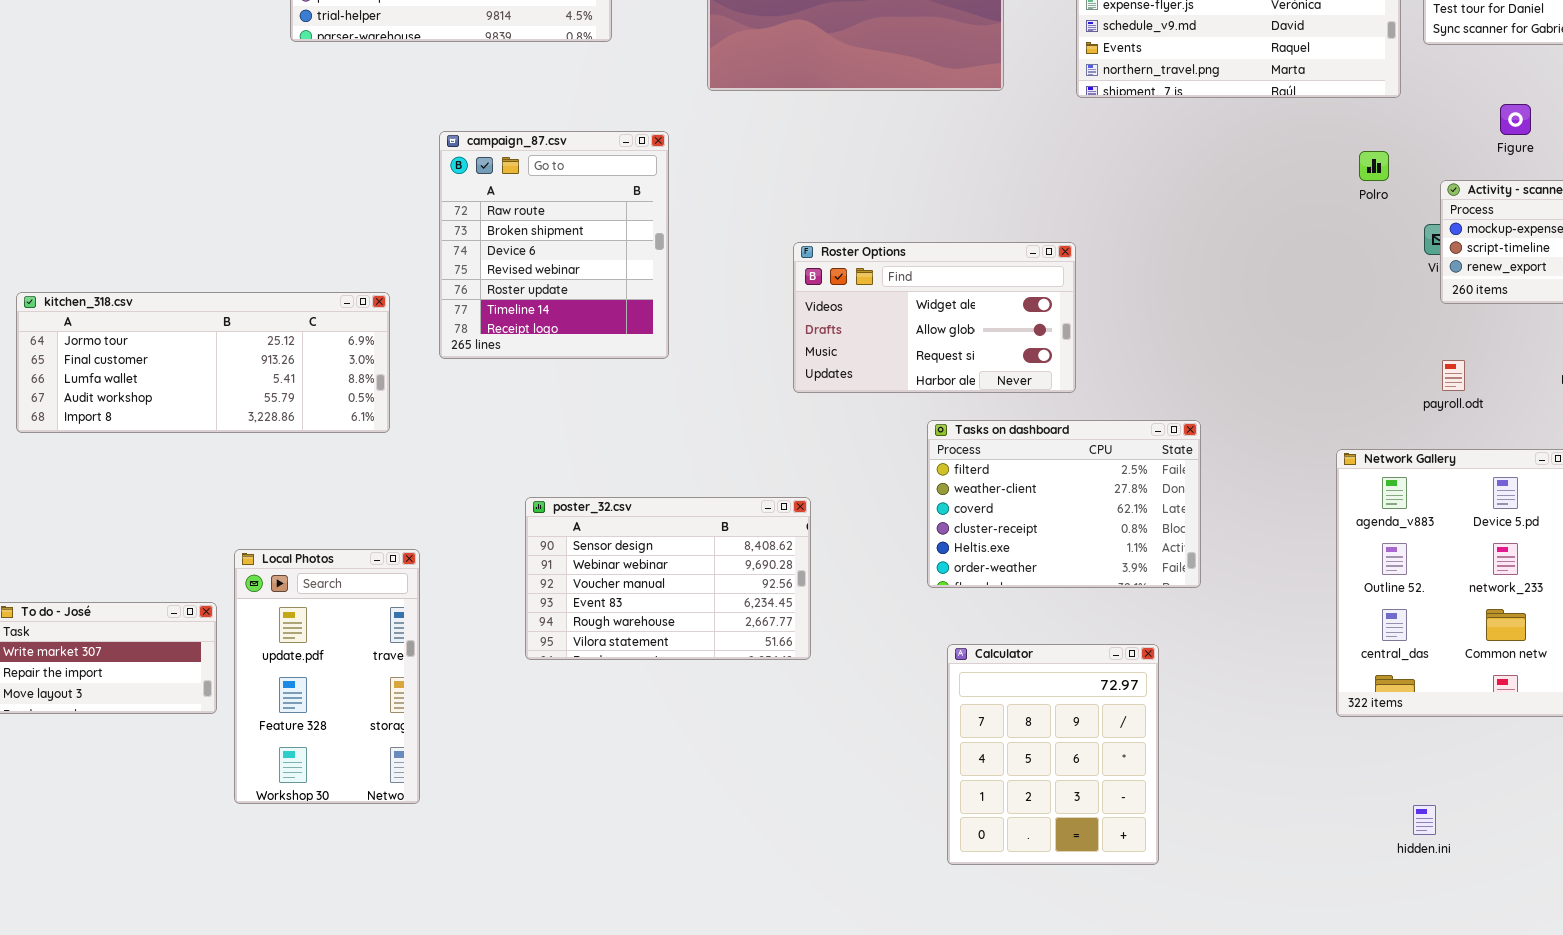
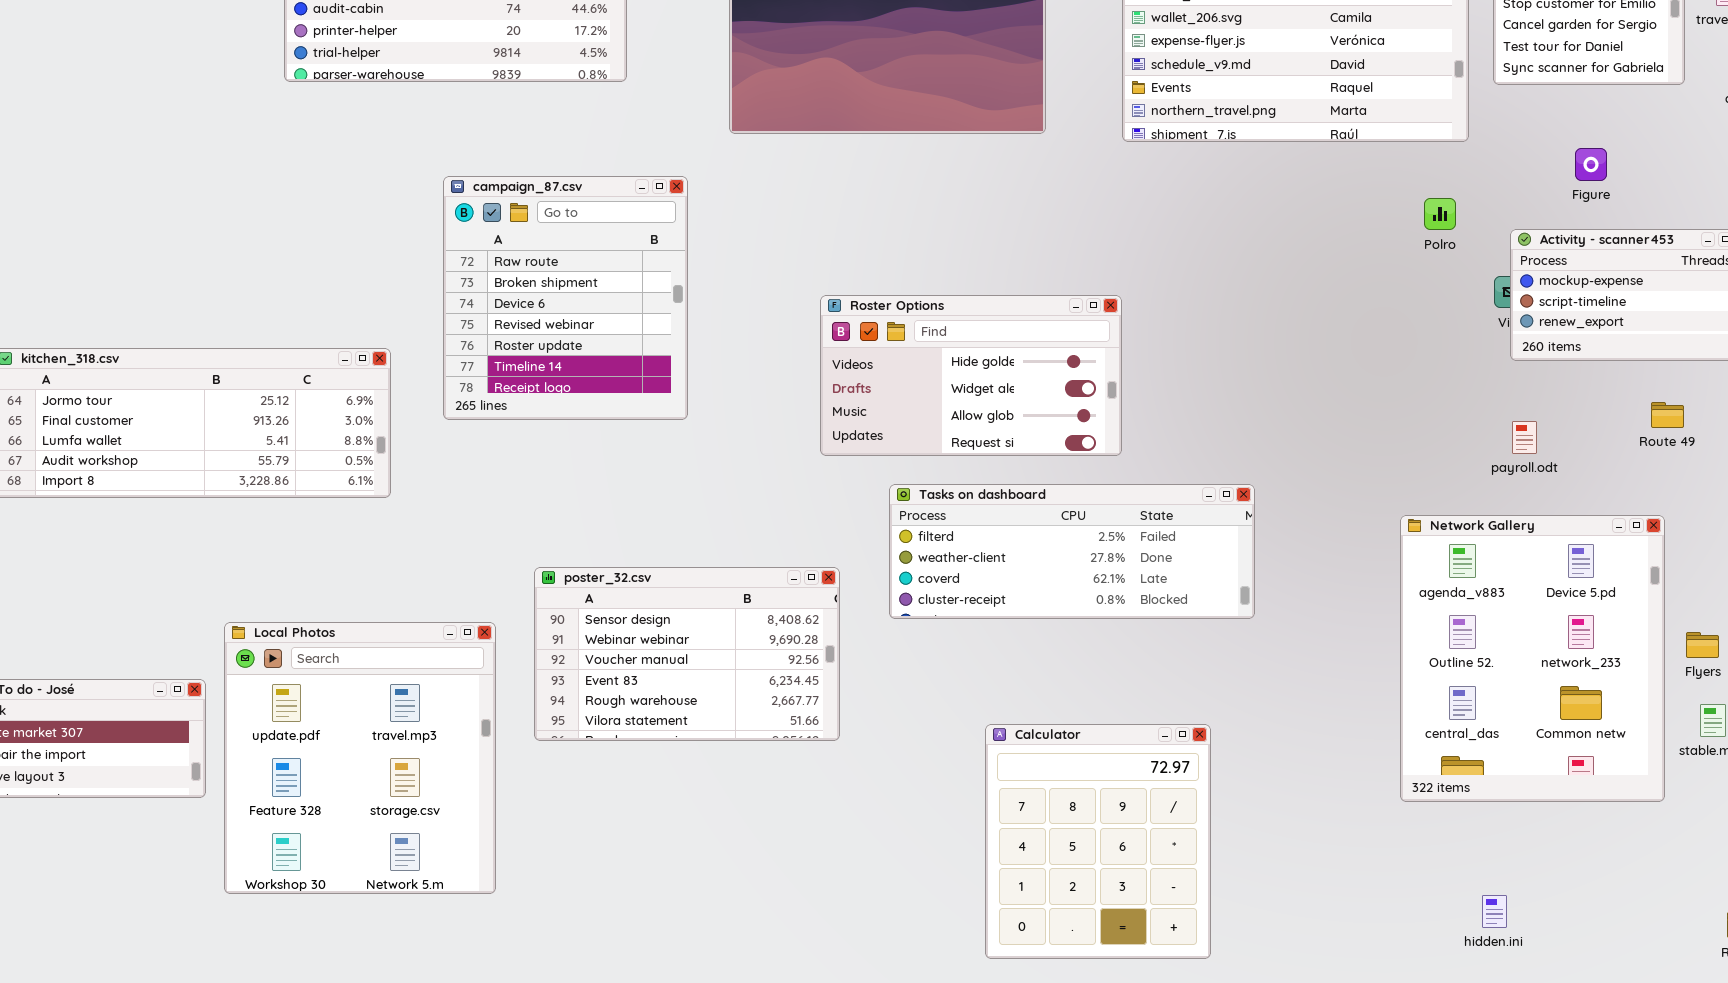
Roster Options: [793,242,1076,393] -> [820,295,1122,456], scrolled up 1 row
Tasks on dashboard: [927,420,1201,588] -> [889,484,1255,619], resized
Local Photos: [234,549,420,804] -> [224,622,496,894], resized

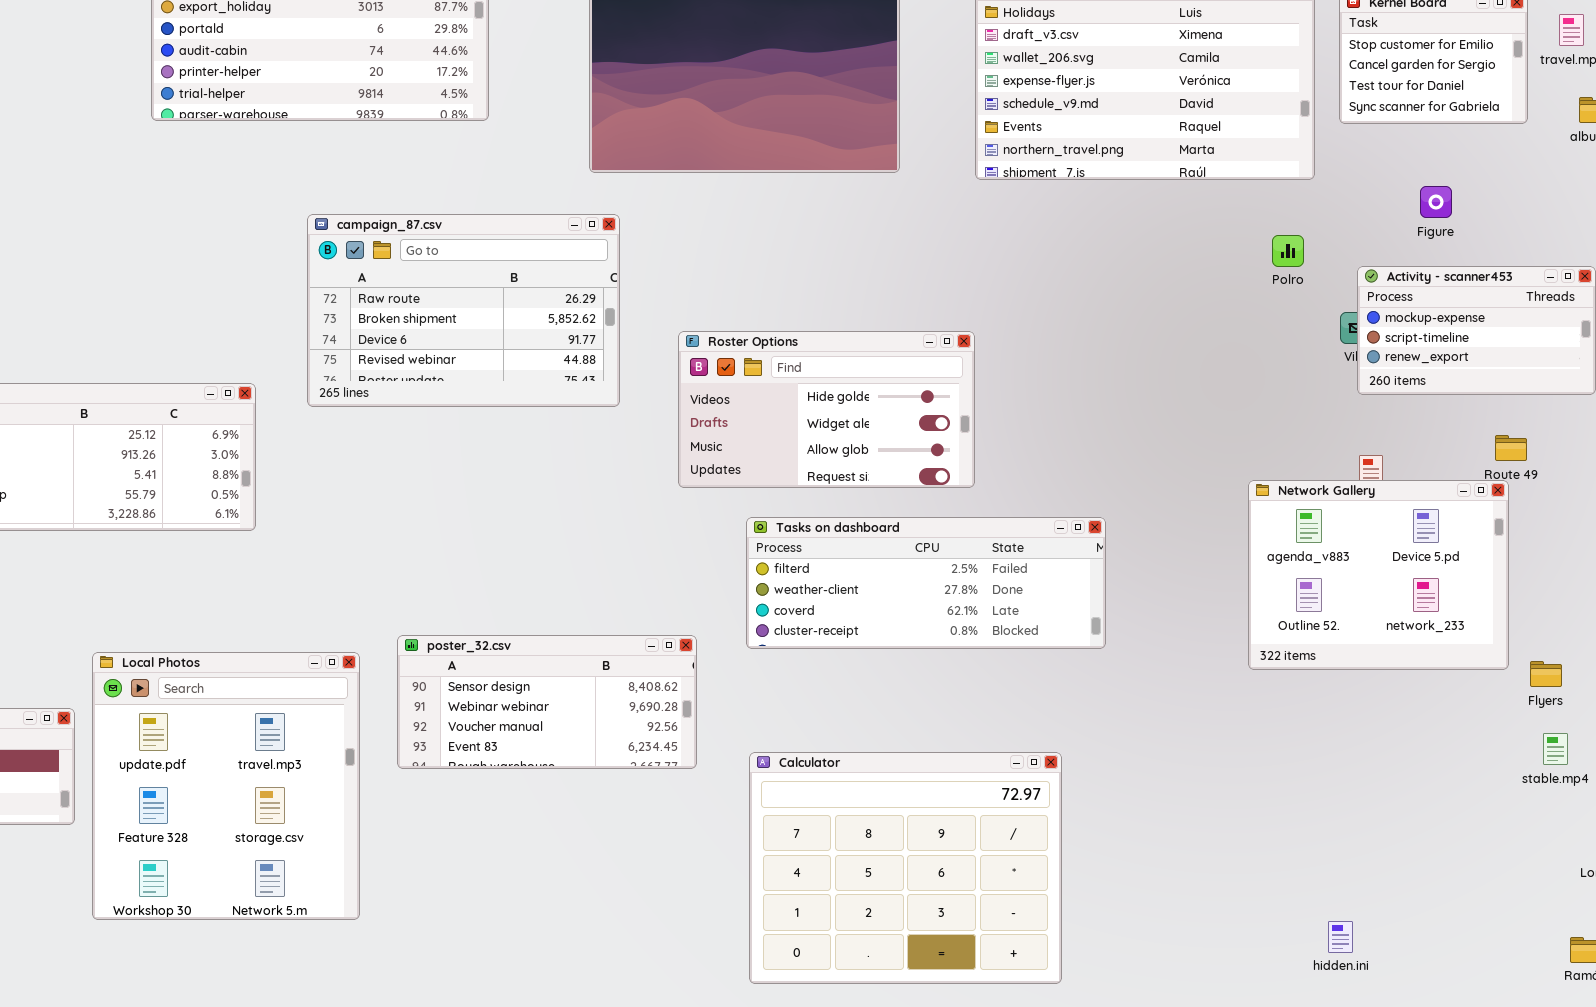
campaign_87.csv: [443,176,688,420] -> [307,214,620,407], resized
Network Gallery: [1400,515,1665,802] -> [1248,480,1509,670], moved, resized
poster_32.csv: [534,567,840,741] -> [397,635,697,769], resized
Calculator: [985,724,1211,959] -> [749,752,1062,984], resized

